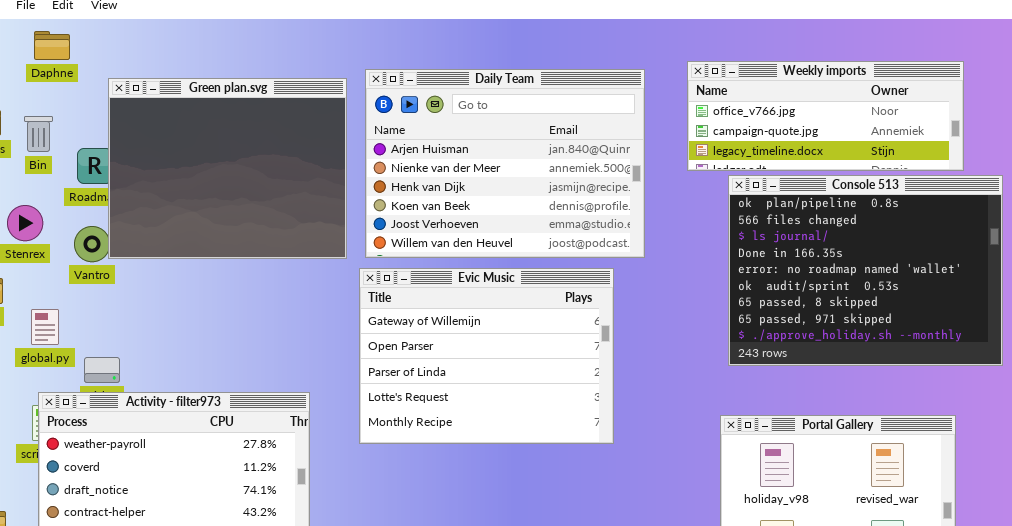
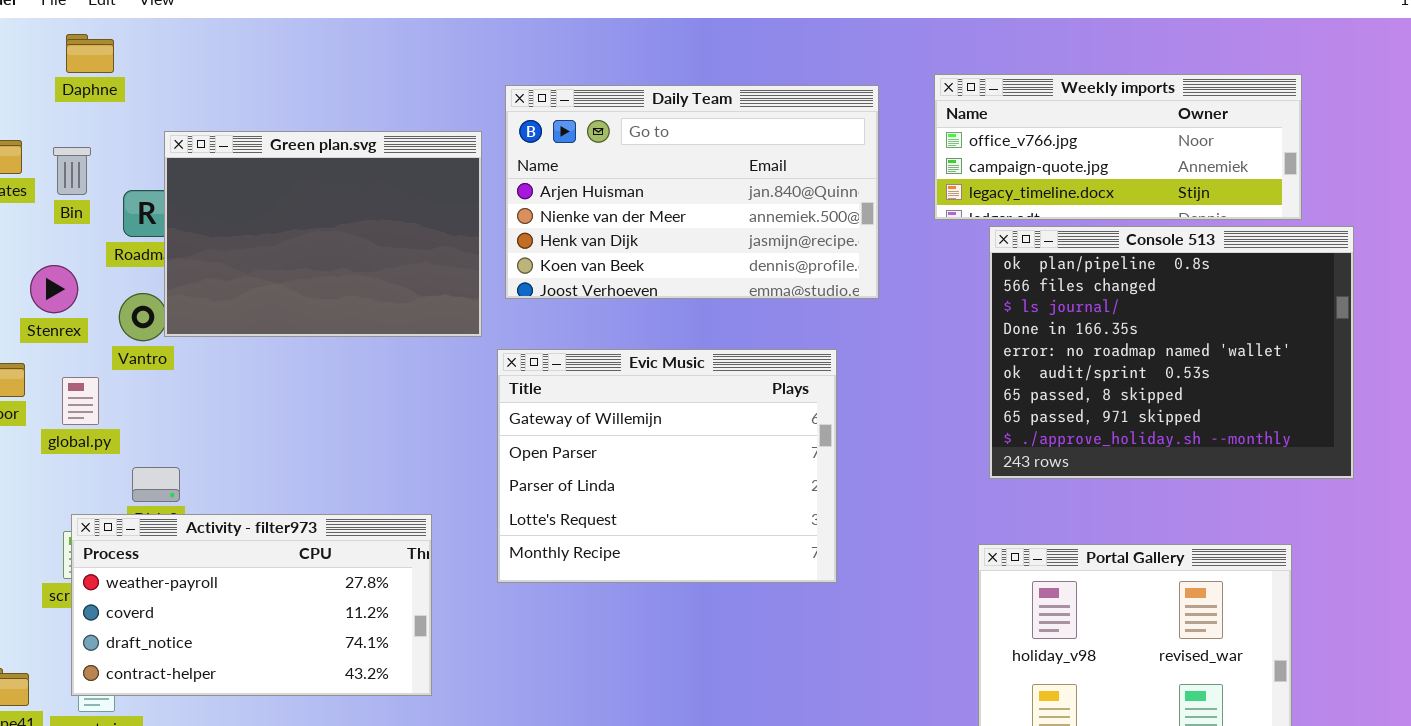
Daily Team: [365,69,645,258] -> [505,85,879,299], resized
Green plan.svg: [108,78,347,259] -> [164,131,482,337], resized
global.py: [31,309,59,345] -> [62,377,99,425], moved

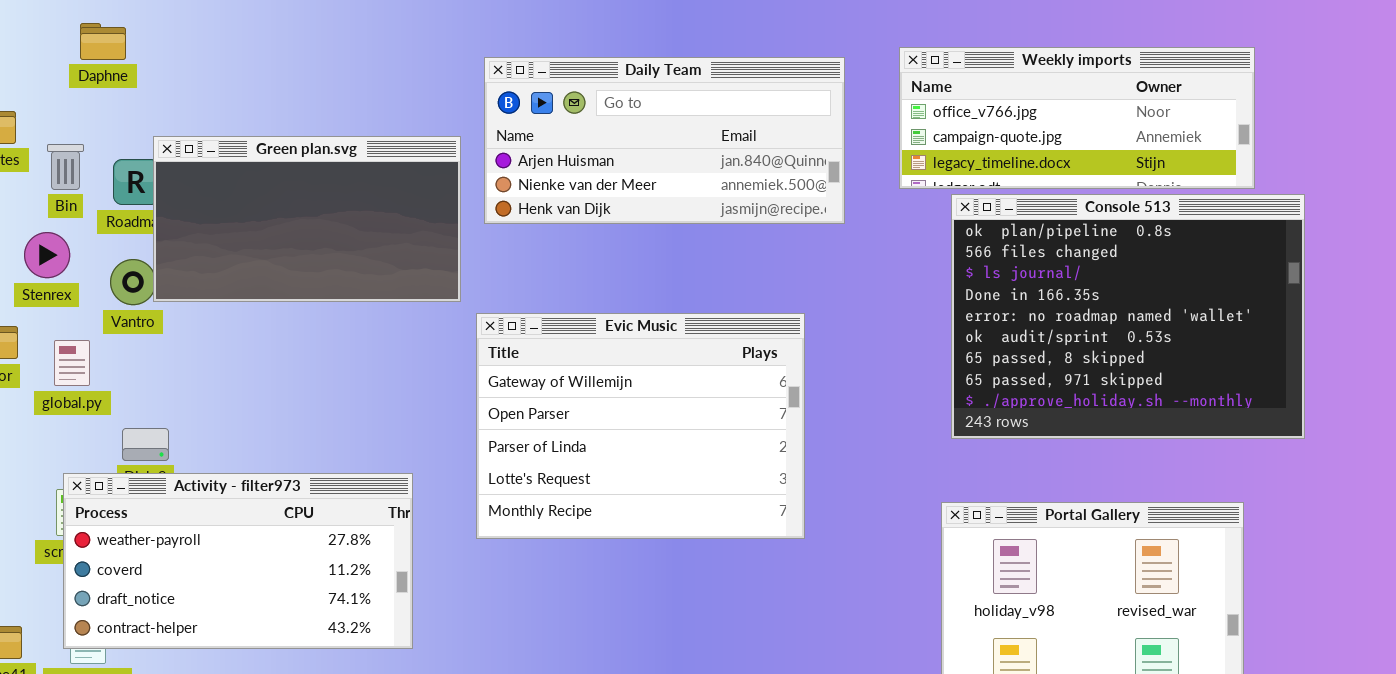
Daphne: [66,34,114,73] -> [80,23,126,60], moved
Daily Team: [505,85,879,299] -> [484,57,845,224], resized
Green plan.svg: [164,131,482,337] -> [153,136,461,302], resized
Bin: [53,147,91,195] -> [47,144,84,190], moved

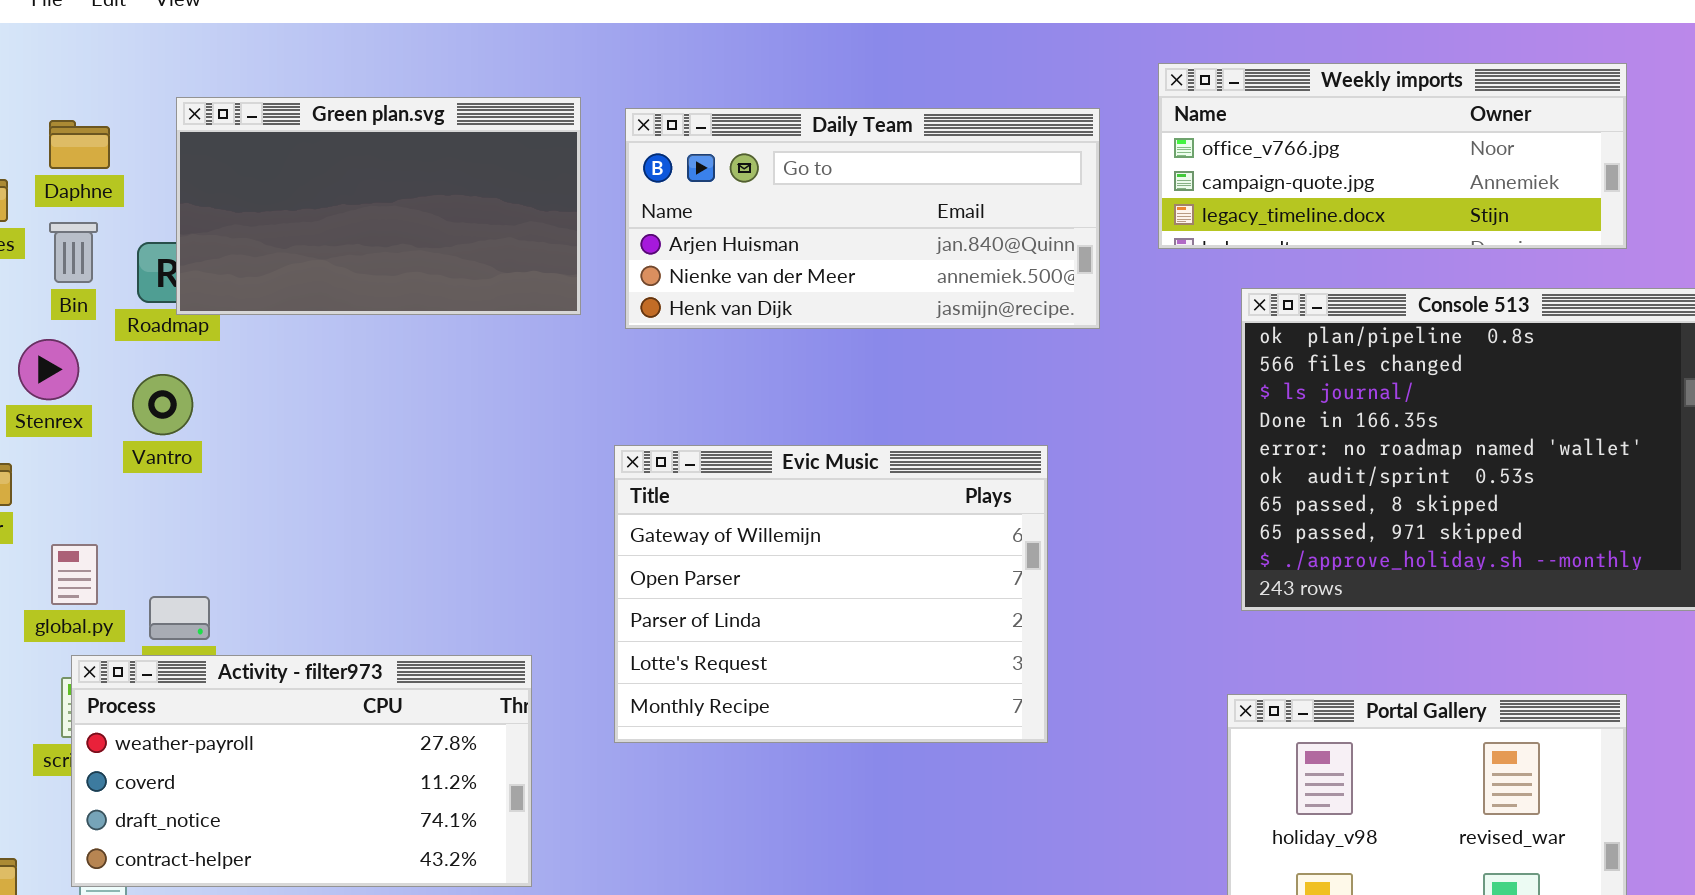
Daphne: [80,23,126,60] -> [49,120,110,169], moved
Weekly imports: [899,47,1255,189] -> [1158,63,1627,249], moved
Green plan.svg: [153,136,461,302] -> [176,97,581,315], moved
global.py: [54,340,90,386] -> [51,544,98,605], moved

